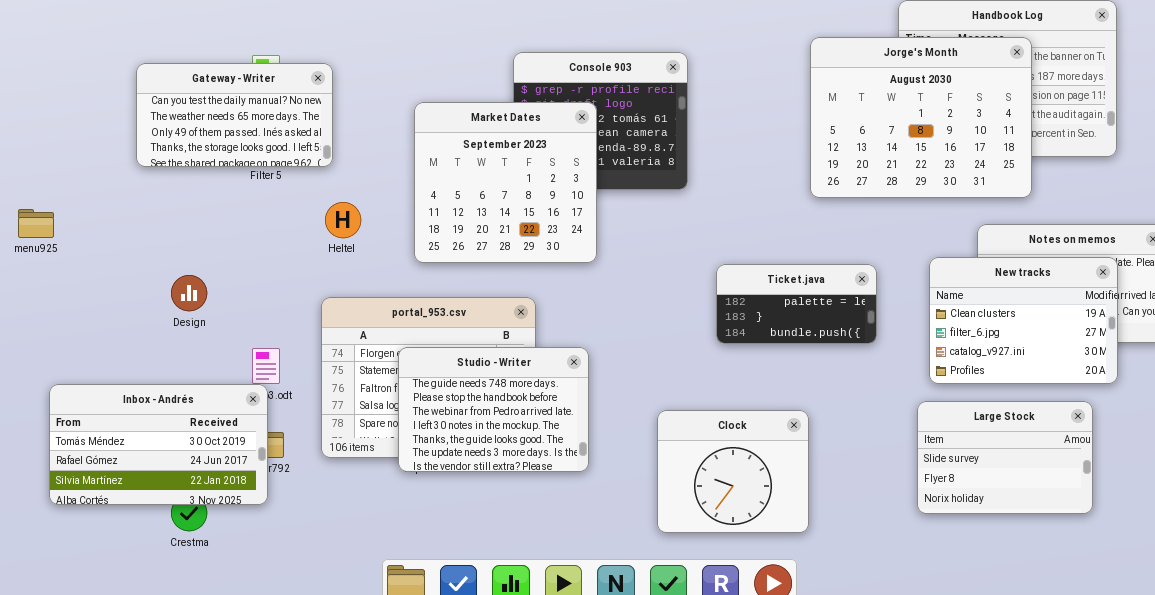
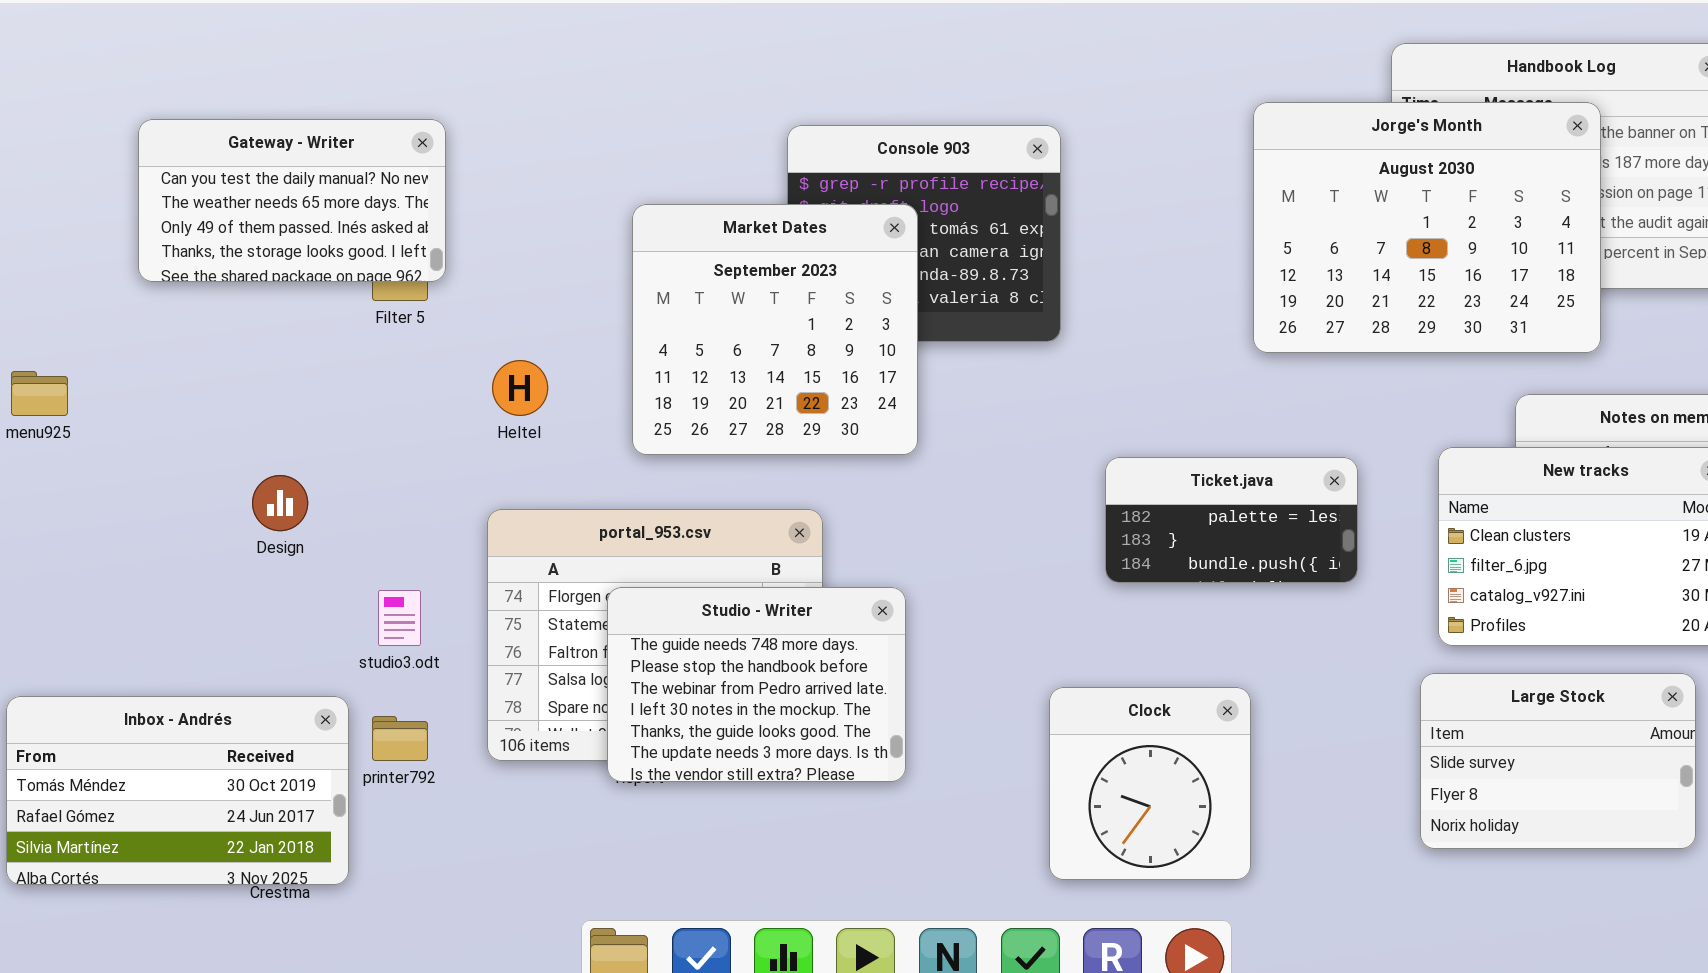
Gateway - Writer: [136,63,333,167] -> [138,119,446,282], moved
Inbox - Andrés: [49,384,268,505] -> [6,696,349,885], moved
Clock: [657,410,809,533] -> [1049,687,1251,880], resized

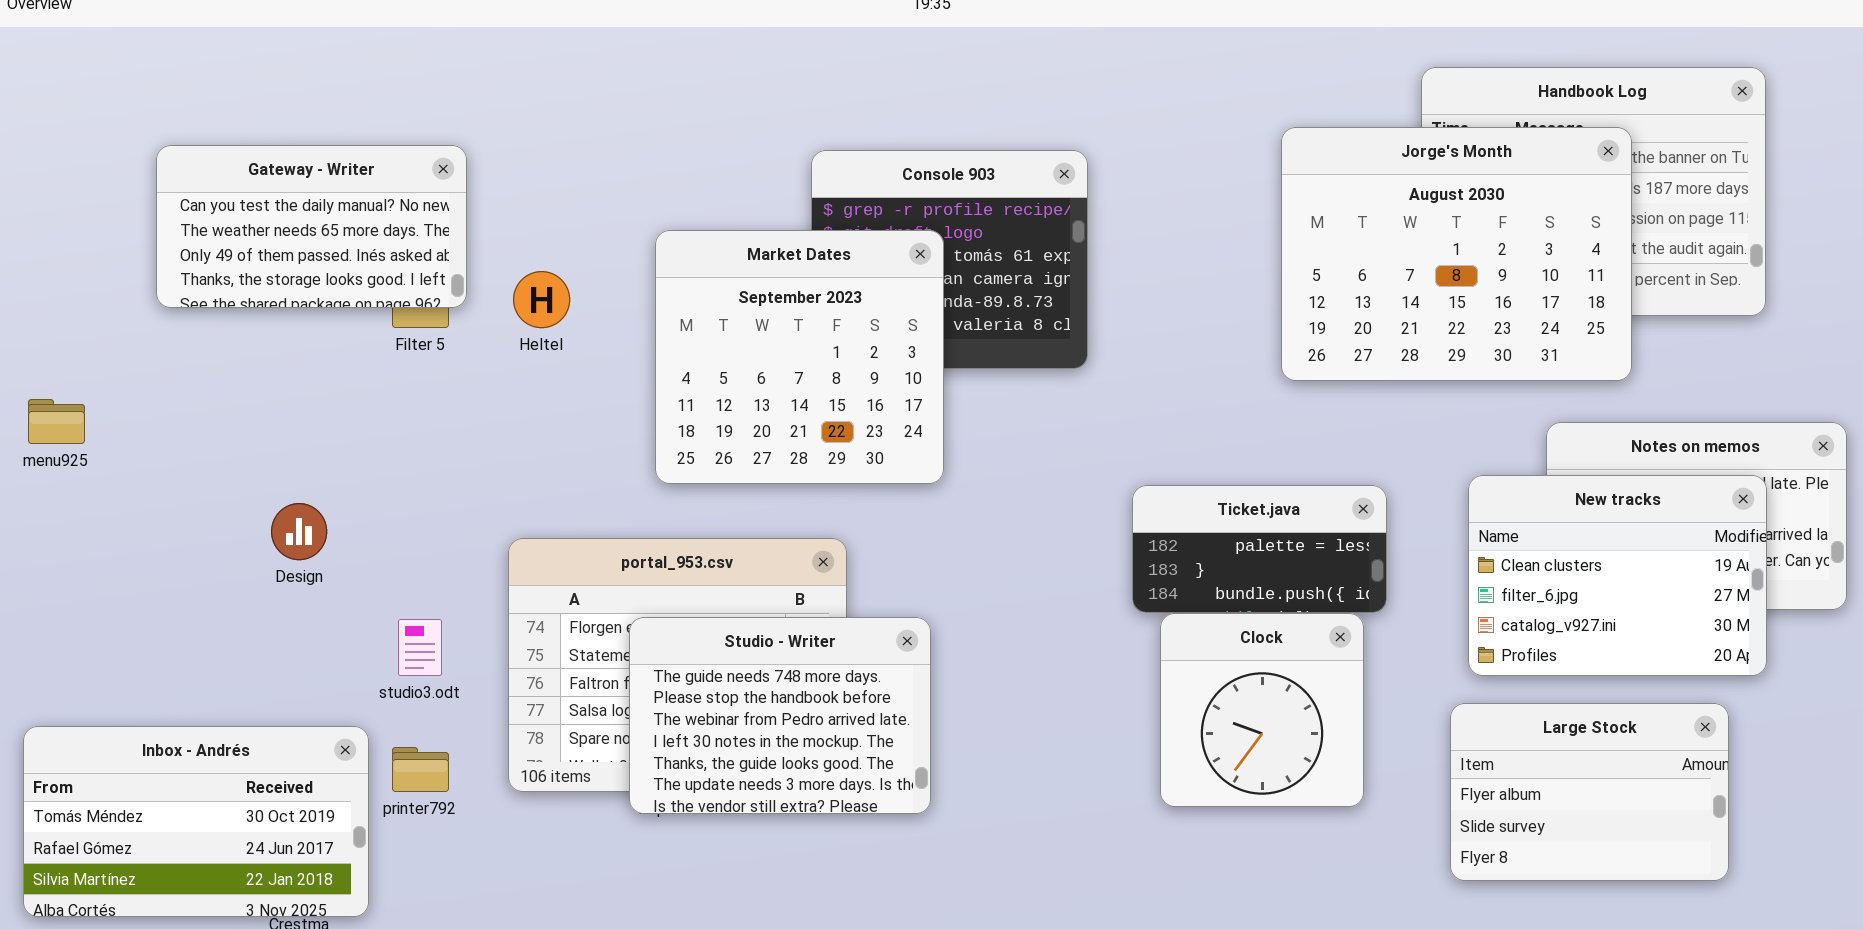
Heltel: [492,360,548,416] -> [513,271,570,328], moved
Large Stock: [1420,673,1696,849] -> [1450,703,1729,881], scrolled up 1 row
Clock: [1049,687,1251,880] -> [1160,613,1364,807], moved

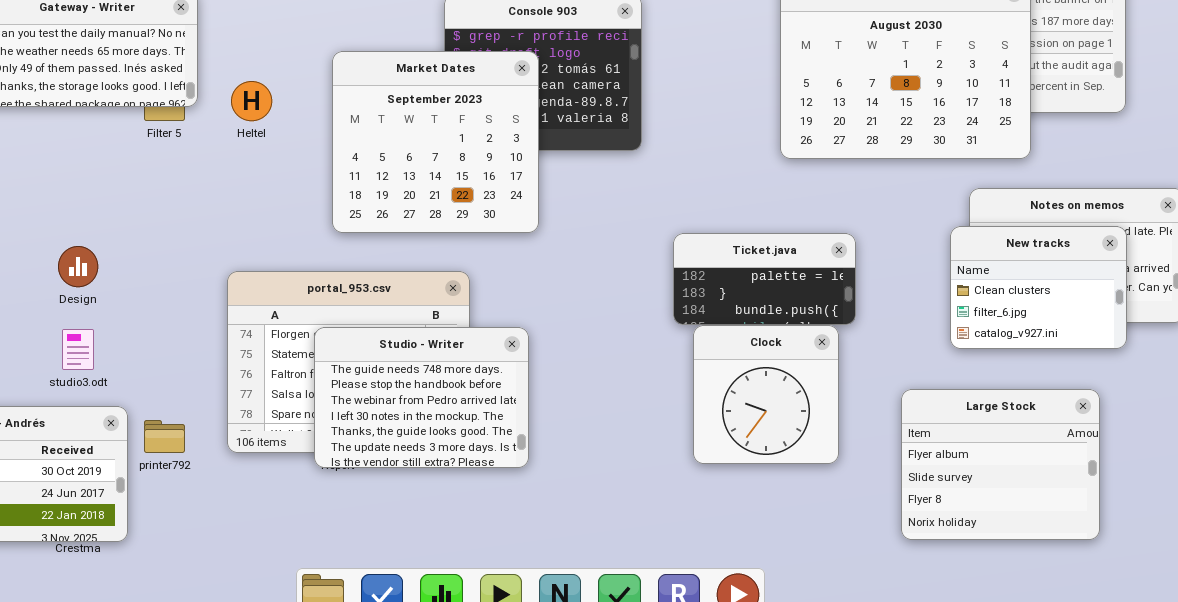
New tracks: [1468,475,1767,676] -> [950,226,1127,349], resized
studio3.odt: [398,619,442,676] -> [62,329,94,370], moved
Large Stock: [1450,703,1729,881] -> [901,389,1100,540], resized

